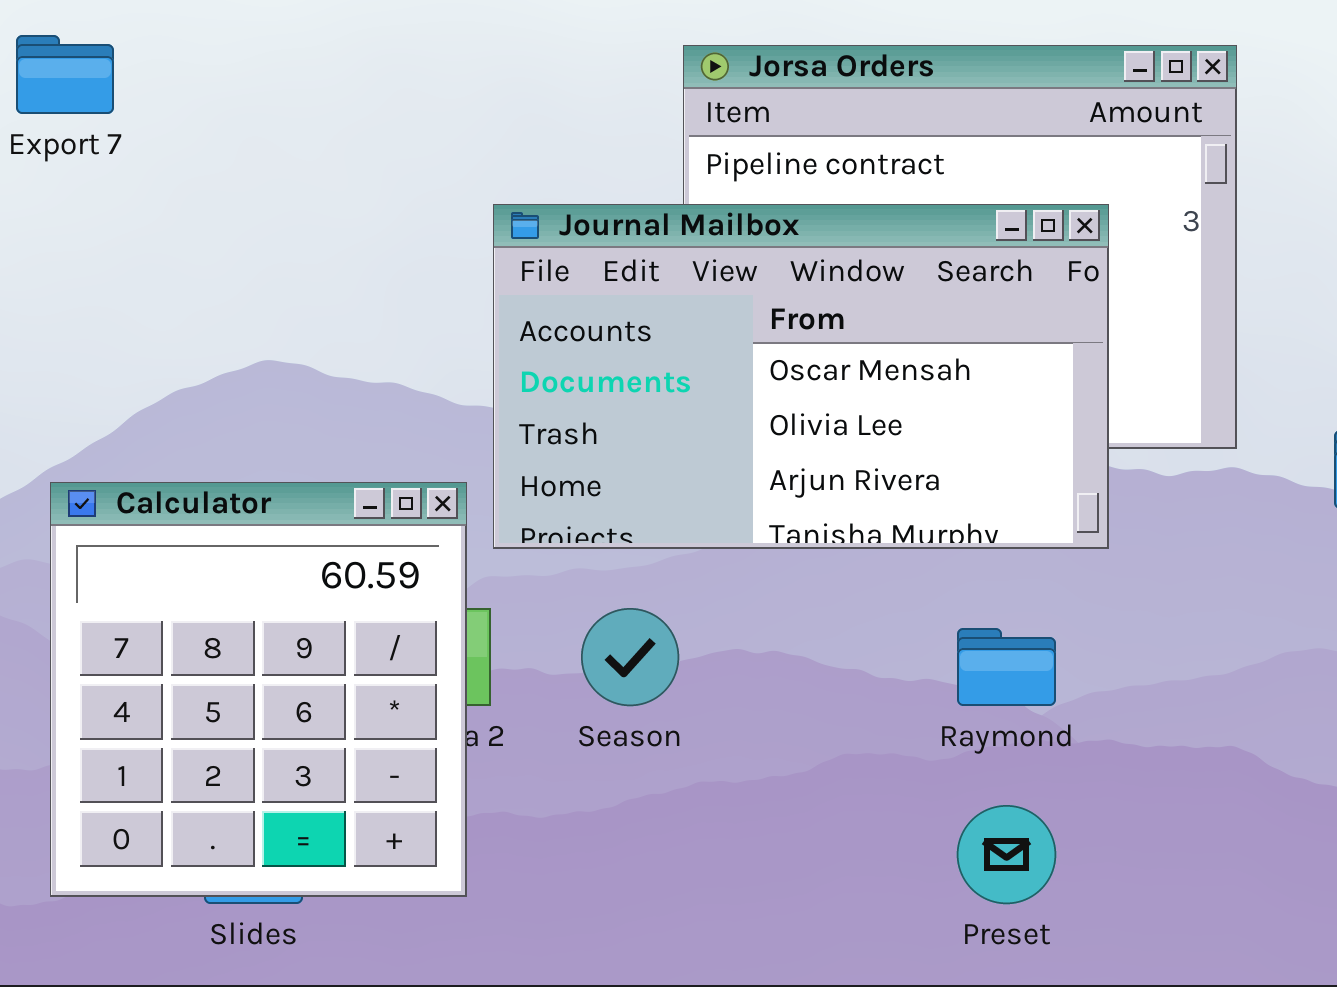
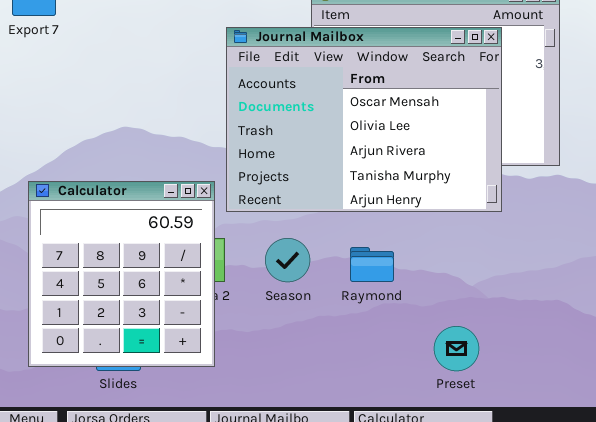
Journal Mailbox: [493,204,1109,549] -> [226,27,502,212], resized
Raymond: [957,628,1056,706] -> [350,247,394,282], moved

